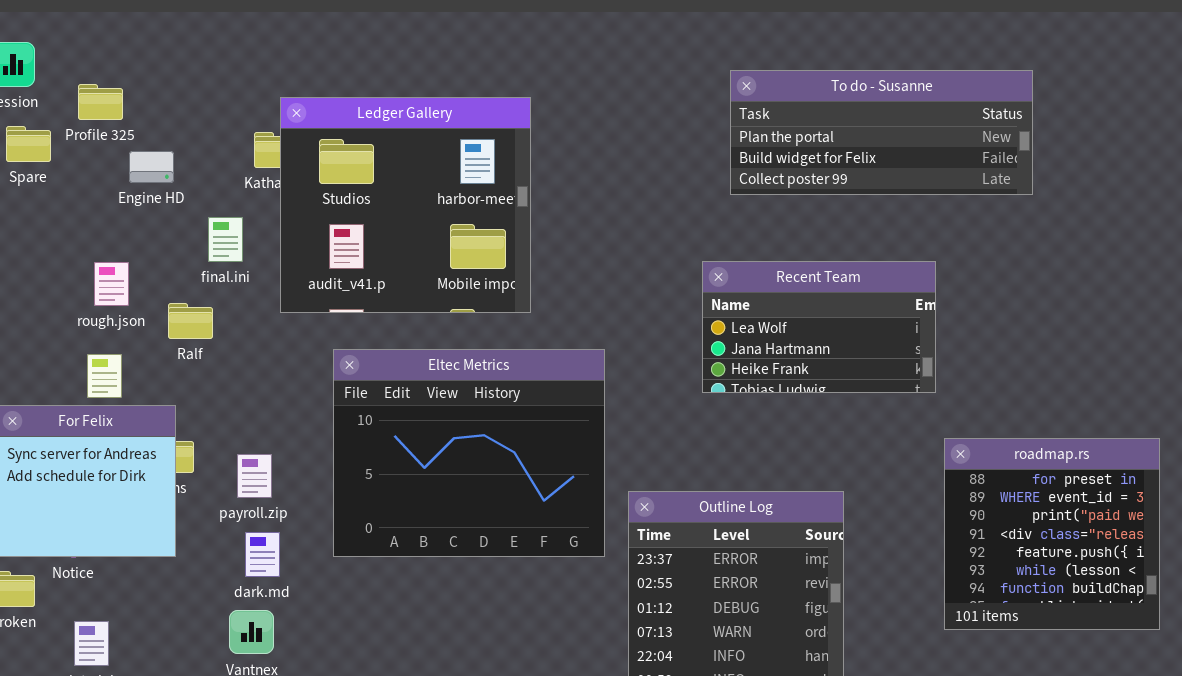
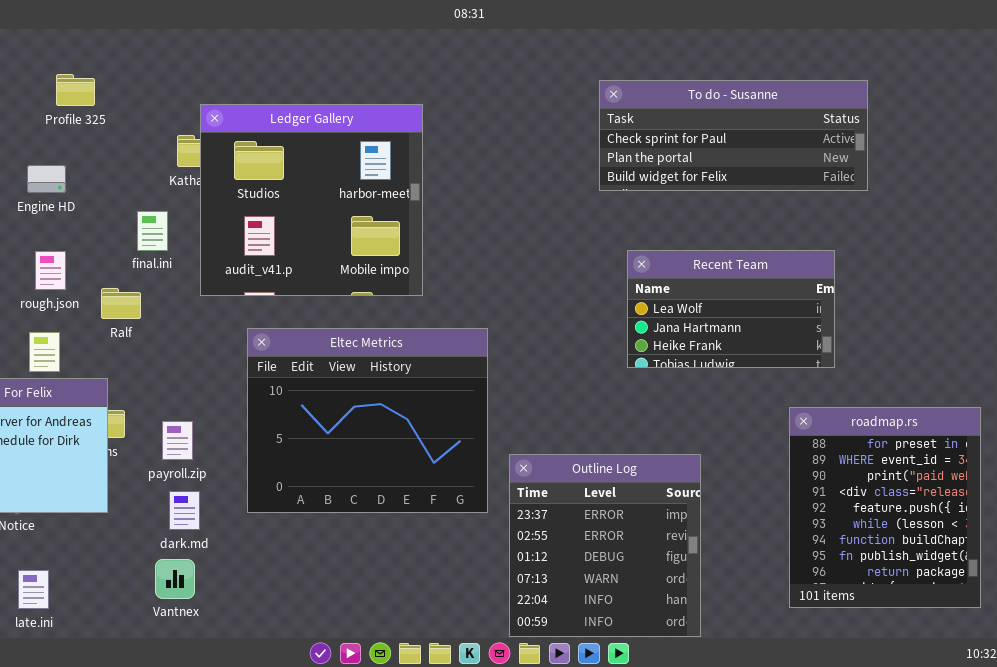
To do - Susanne: [730,70,1033,195] -> [599,80,868,191], scrolled up 1 row
Profile 325: [78,84,123,120] -> [56,74,95,106], moved
Engine HD: [129,151,174,183] -> [27,165,66,193], moved
Recent Team: [702,261,936,393] -> [627,250,835,368], moved
roadmap.rs: [944,438,1160,630] -> [789,407,981,608], resized

